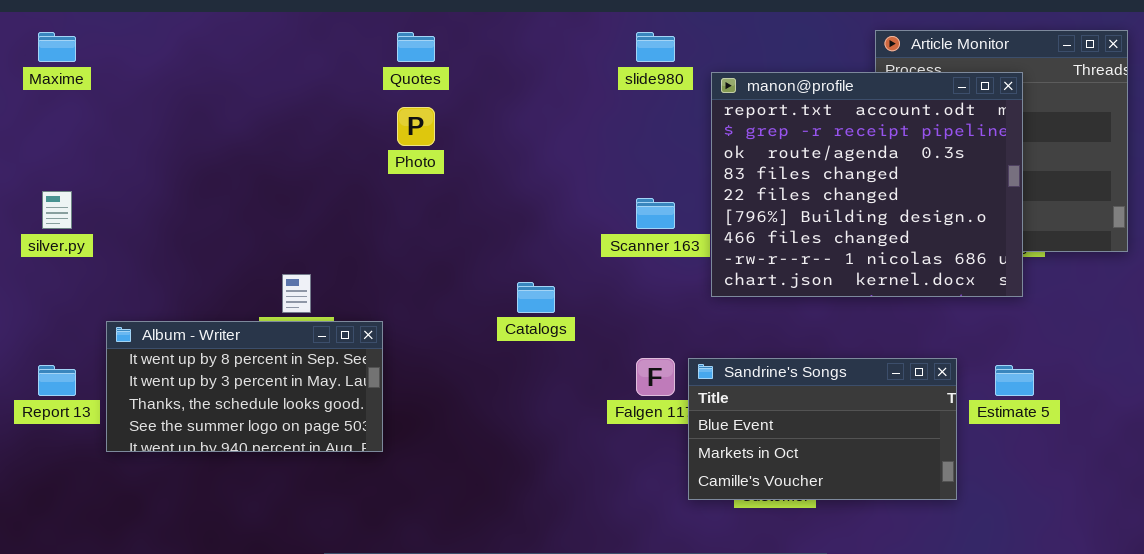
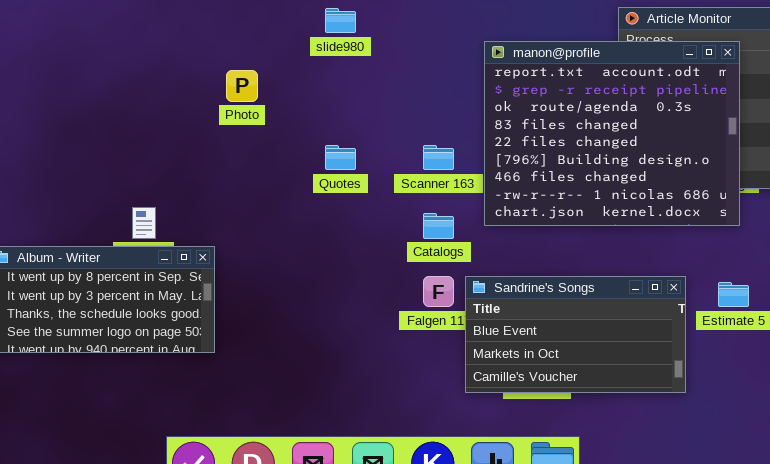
Quotes: [397,32,435,62] -> [325,145,356,170], moved
slide980: [636,32,675,62] -> [325,8,356,33], moved
Catalogs: [517,282,555,313] -> [423,213,454,239], moved

